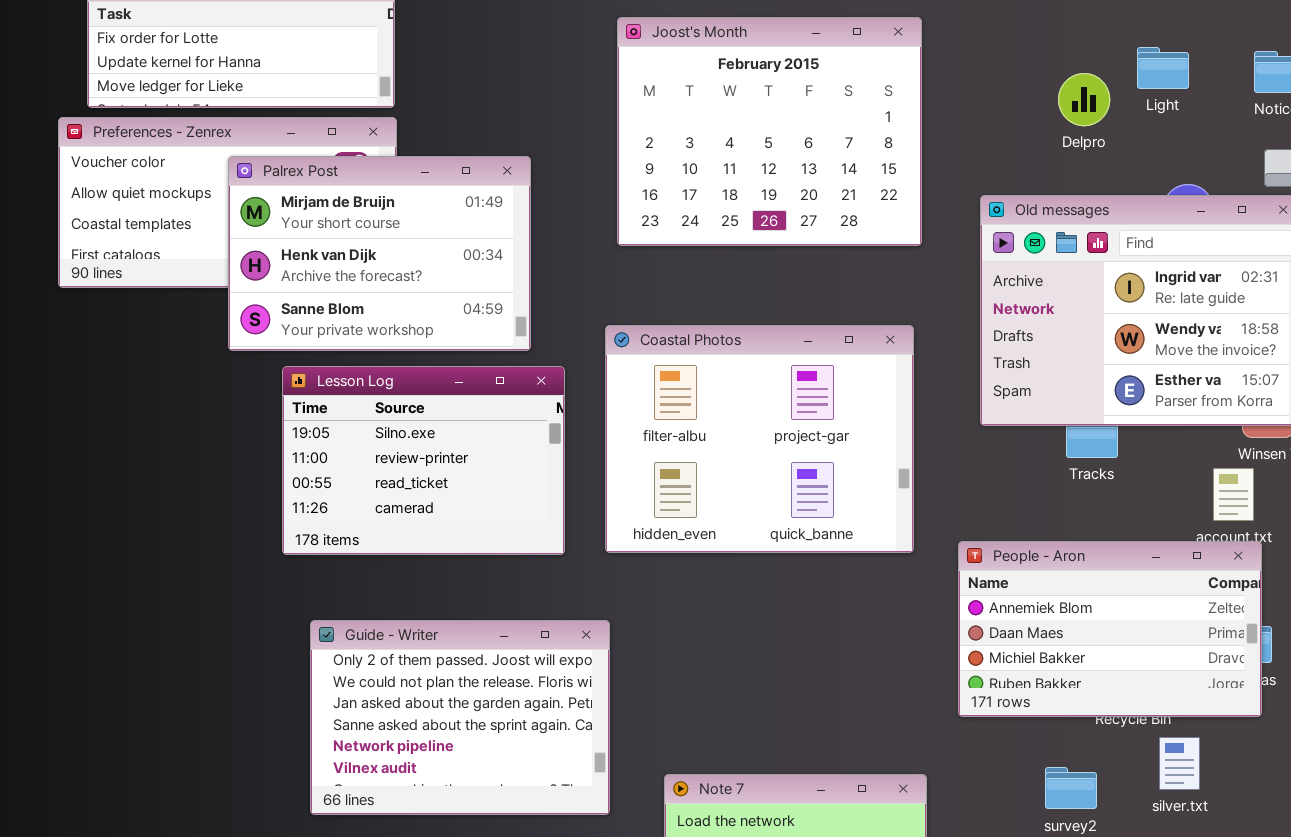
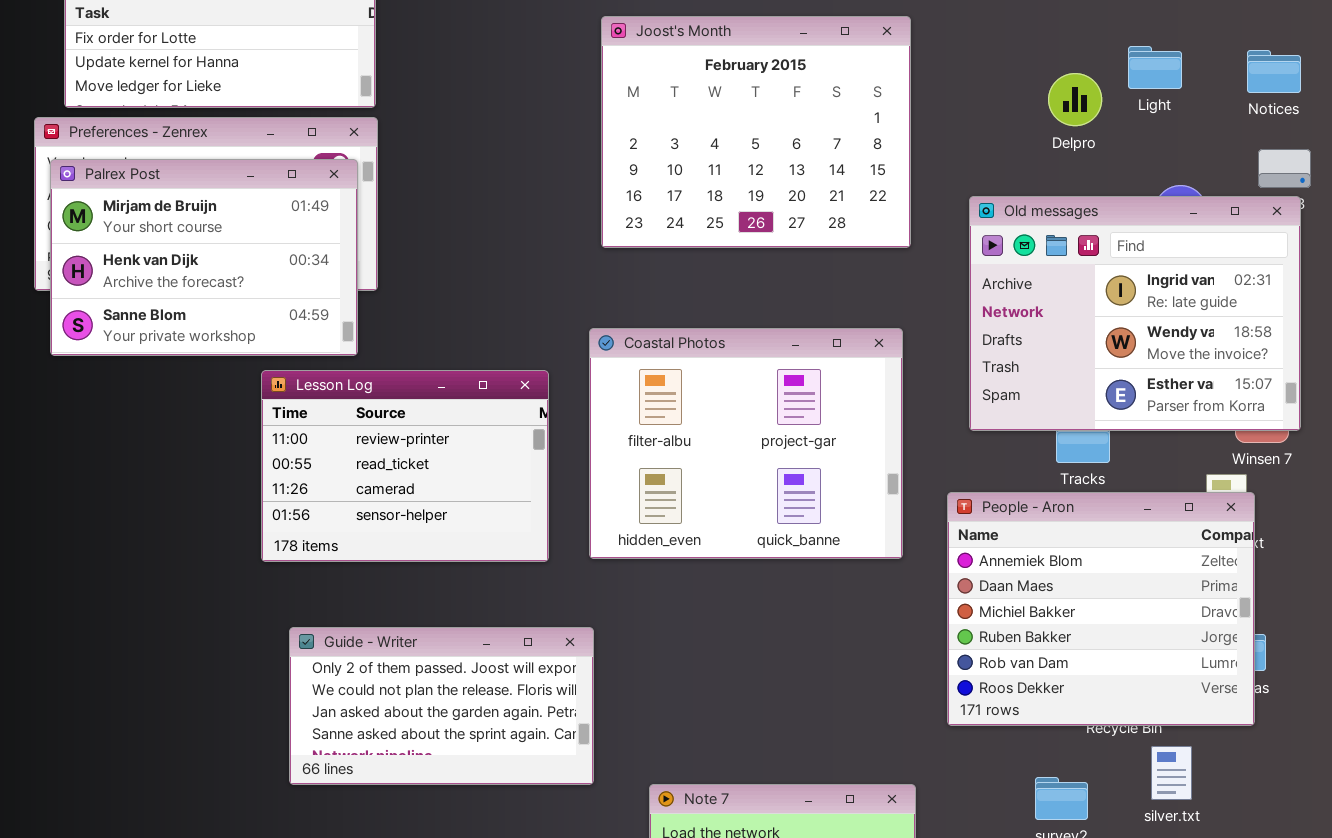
Palrex Post: [228,156,531,351] -> [50,159,358,356], moved
Lesson Log: [282,366,565,555] -> [261,370,549,562], scrolled down 1 row
People - Aron: [958,541,1262,717] -> [947,492,1255,726], resized
Guide - Writer: [310,620,610,815] -> [289,627,594,785], resized

